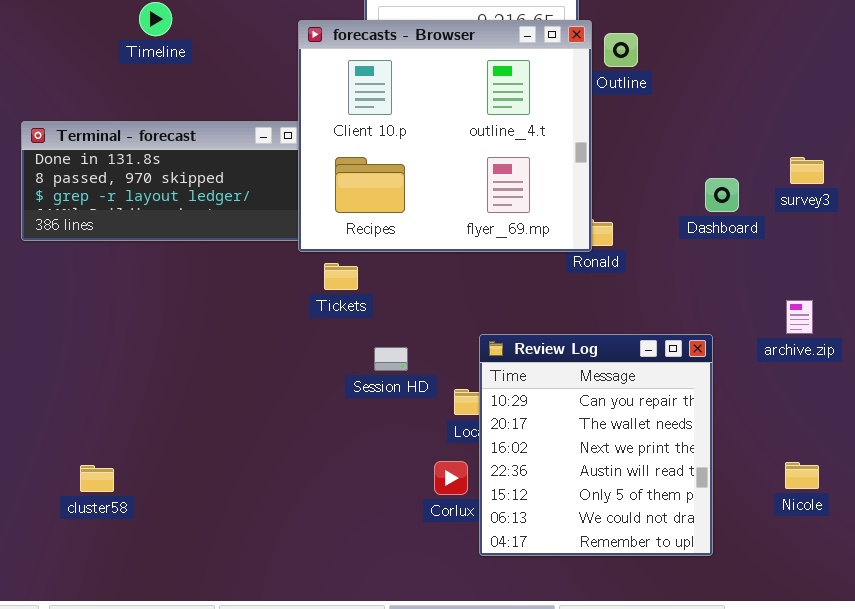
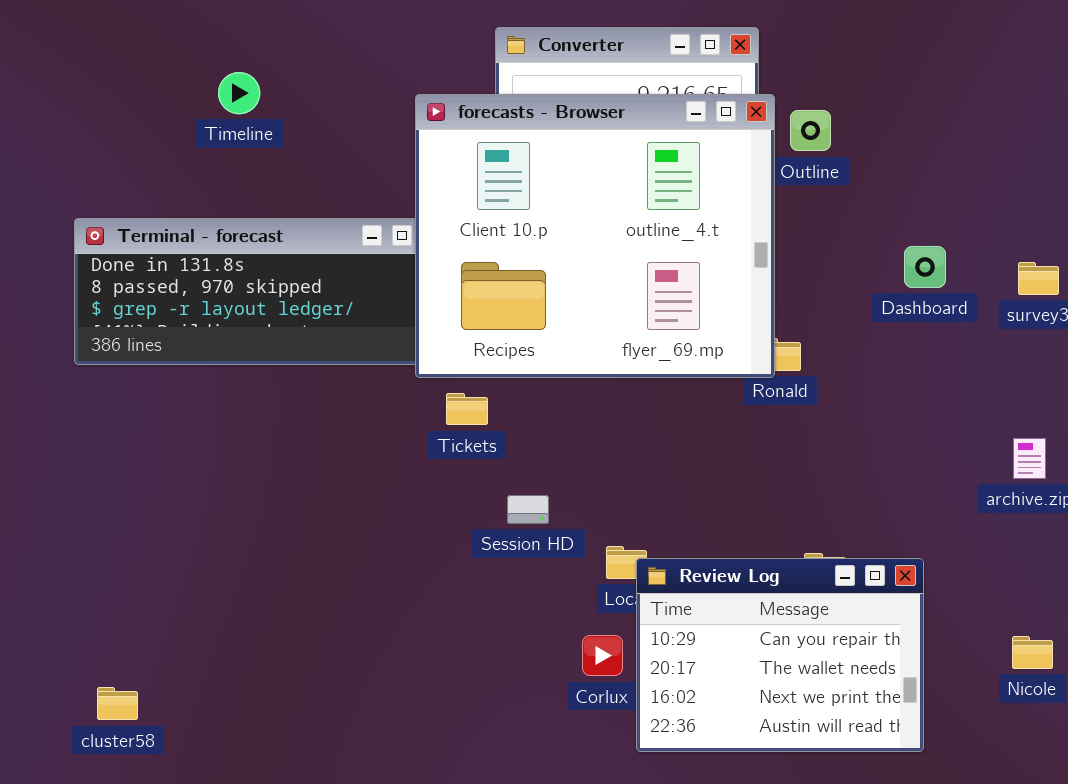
Dashboard: [705,178,739,212] -> [904,246,946,288], moved
Review Log: [479,334,713,556] -> [636,558,924,752], resized
cluster58: [80,465,114,492] -> [97,687,138,720], moved

